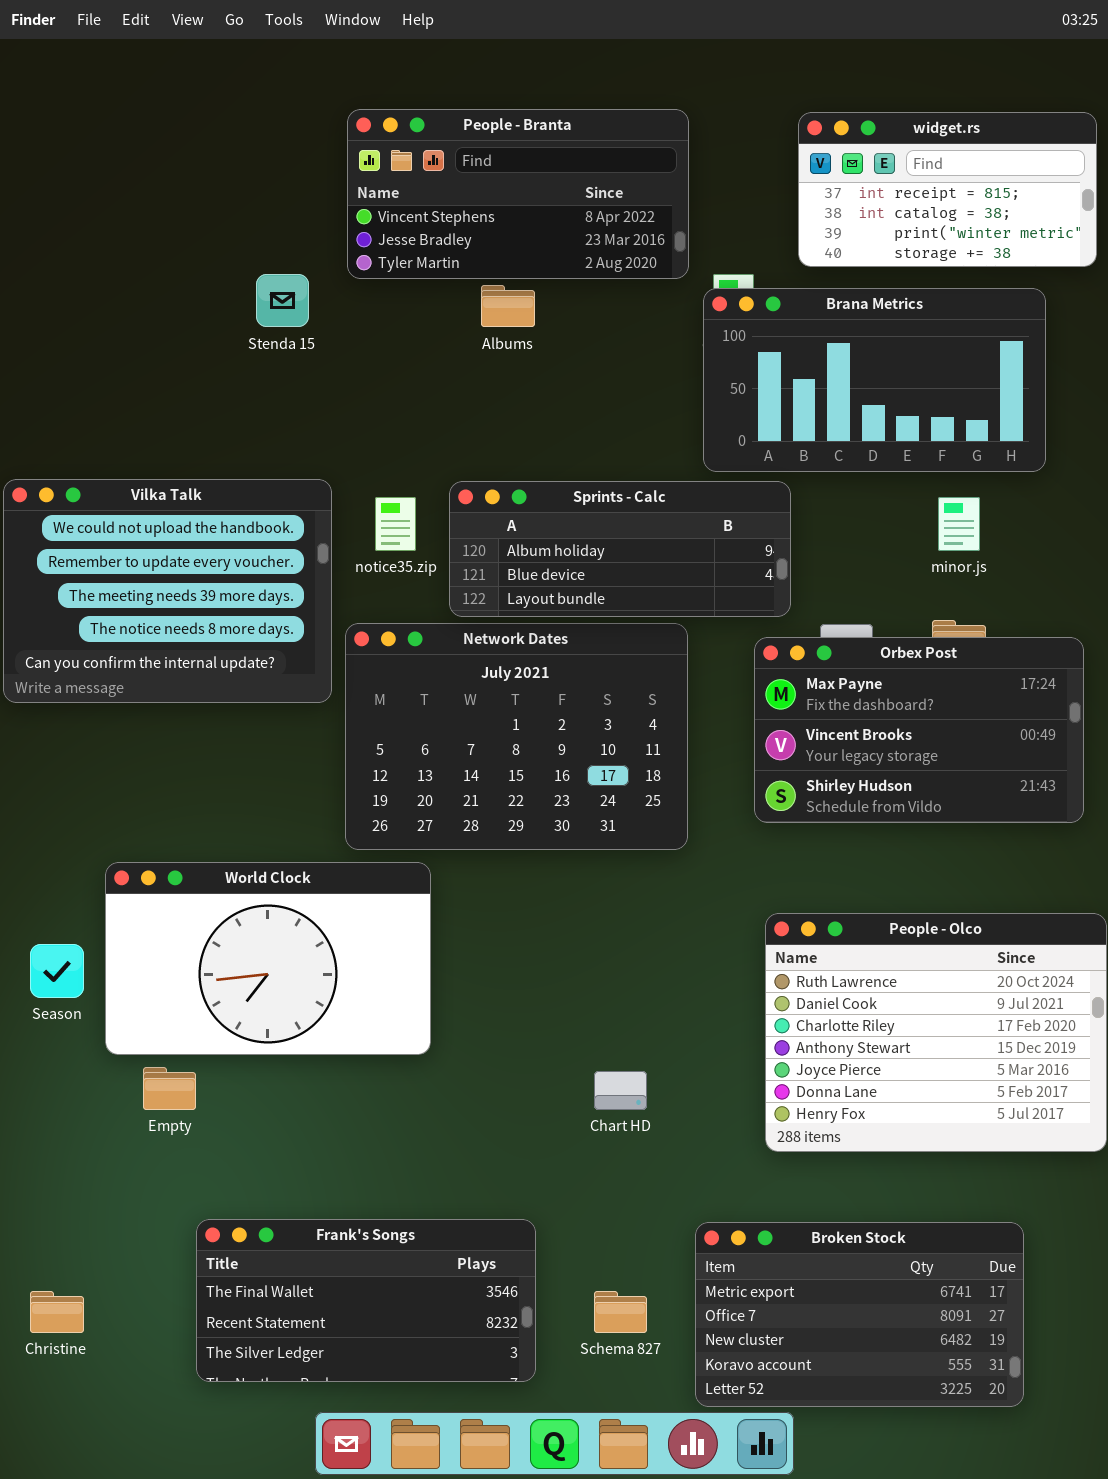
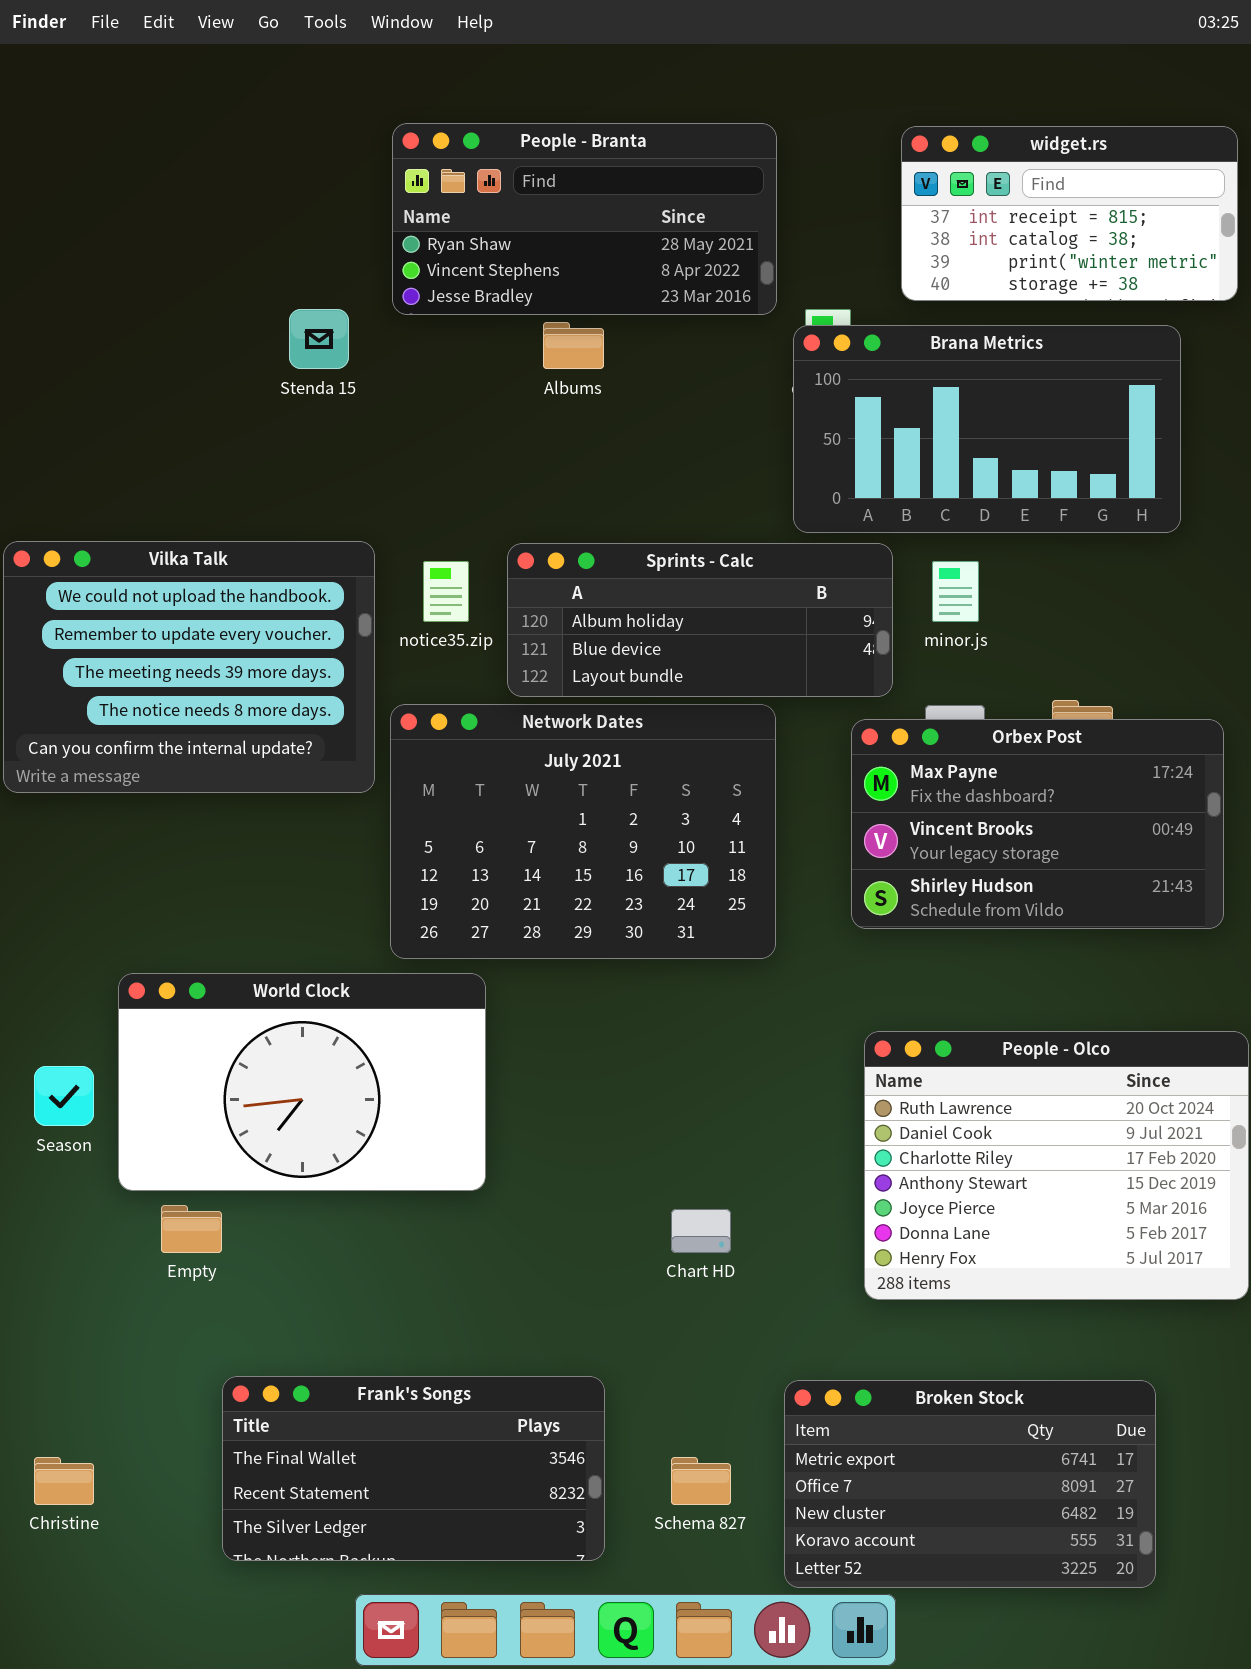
People - Branta: [347,109,689,279] -> [392,123,777,315], scrolled up 1 row
minor.js: [938,497,980,551] -> [932,561,979,622], moved

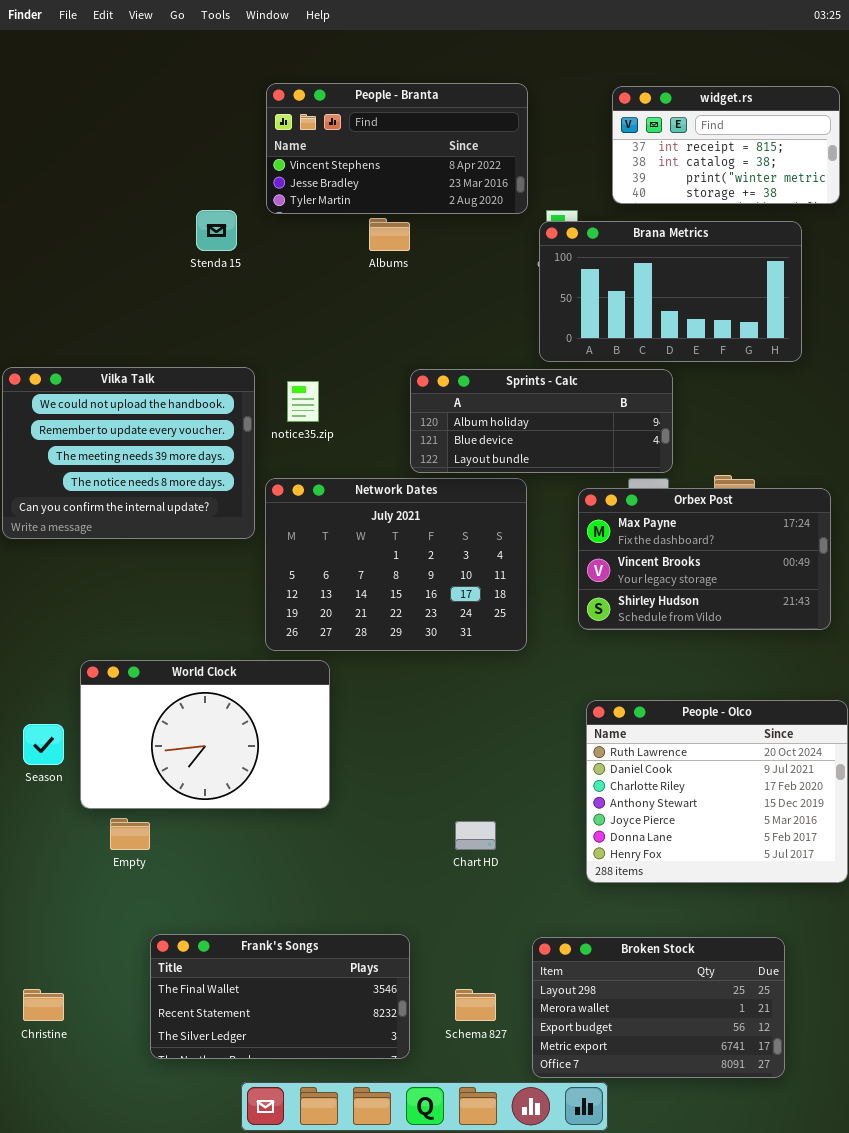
People - Branta: [392,123,777,315] -> [266,83,528,214], scrolled down 1 row
Sprints - Calc: [507,543,893,697] -> [410,369,673,473], moved
Broken Stock: [784,1380,1156,1588] -> [532,937,785,1078], scrolled up 3 rows

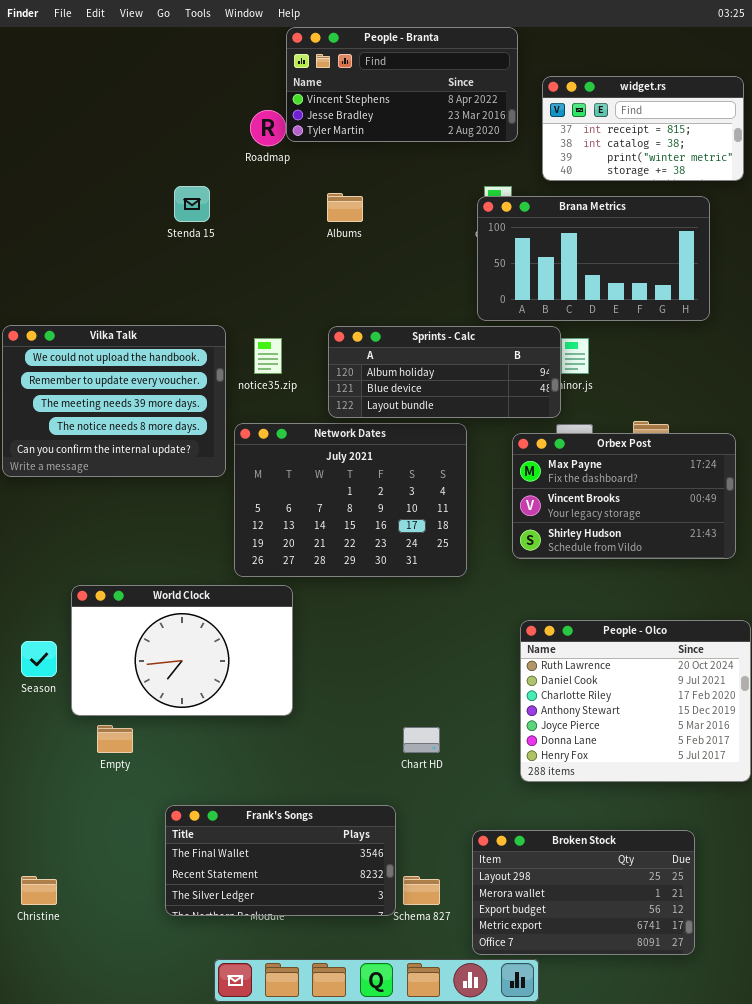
People - Branta: [266,83,528,214] -> [286,27,518,142], moved
Sprints - Calc: [410,369,673,473] -> [328,326,561,418], moved
Frank's Songs: [150,934,410,1059] -> [165,805,396,916], moved

